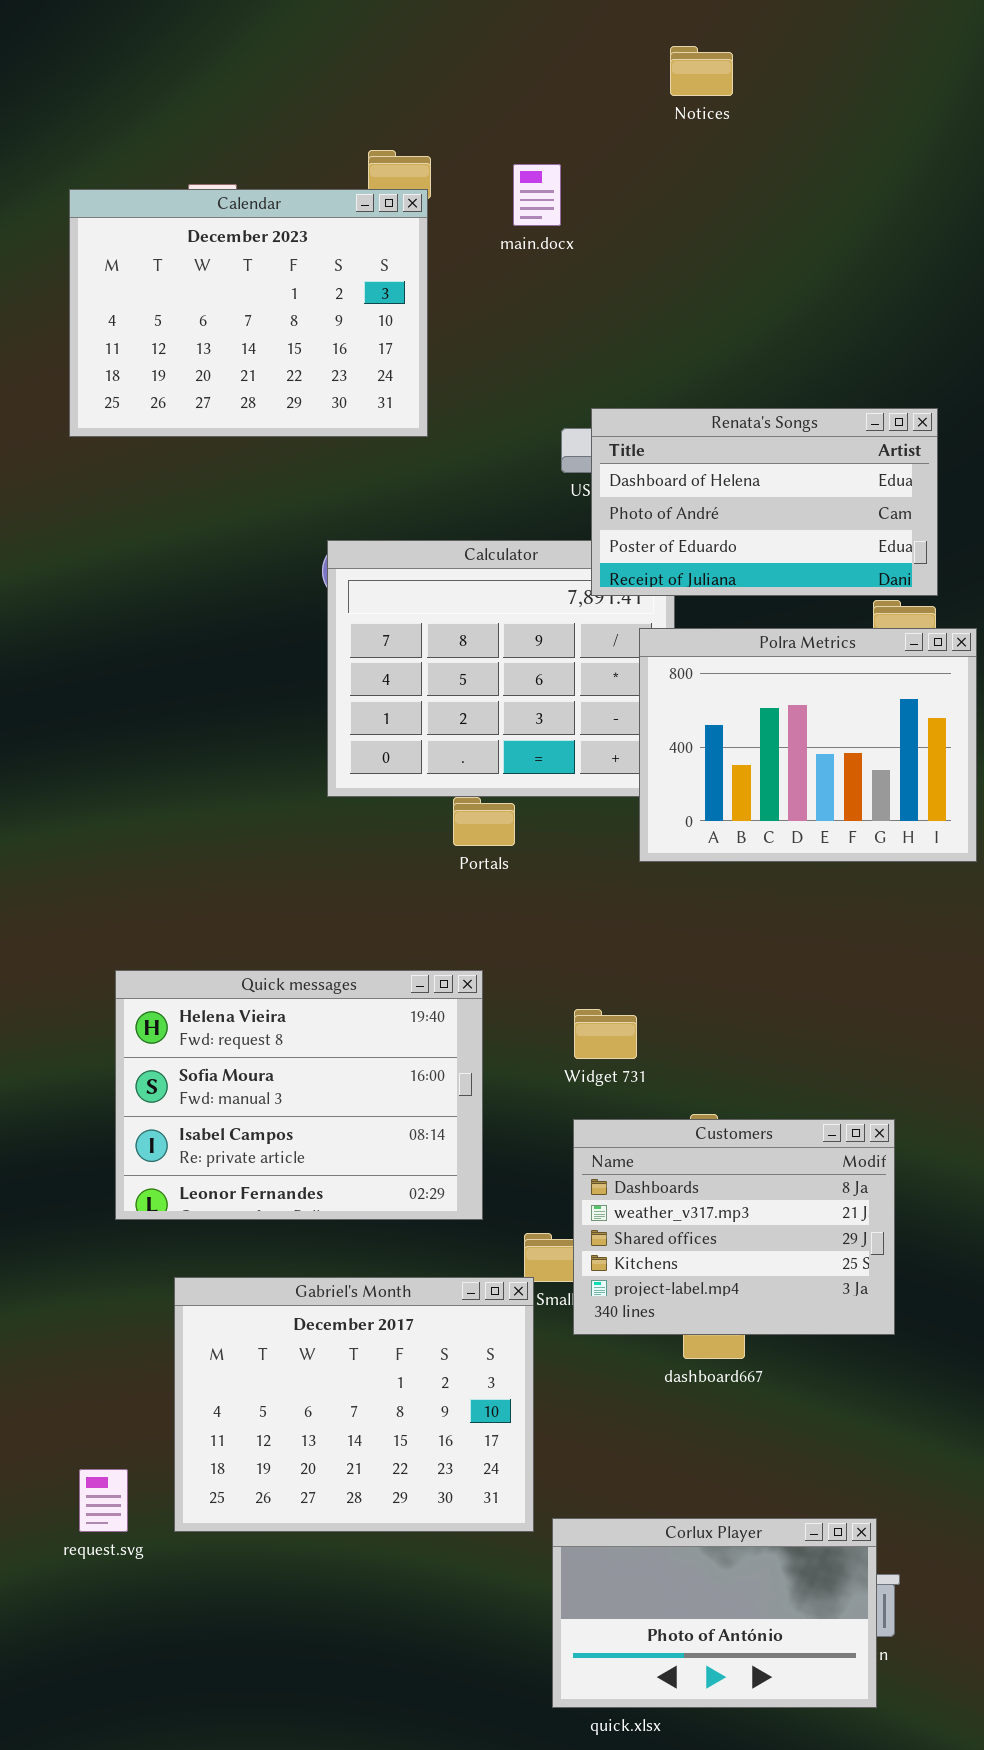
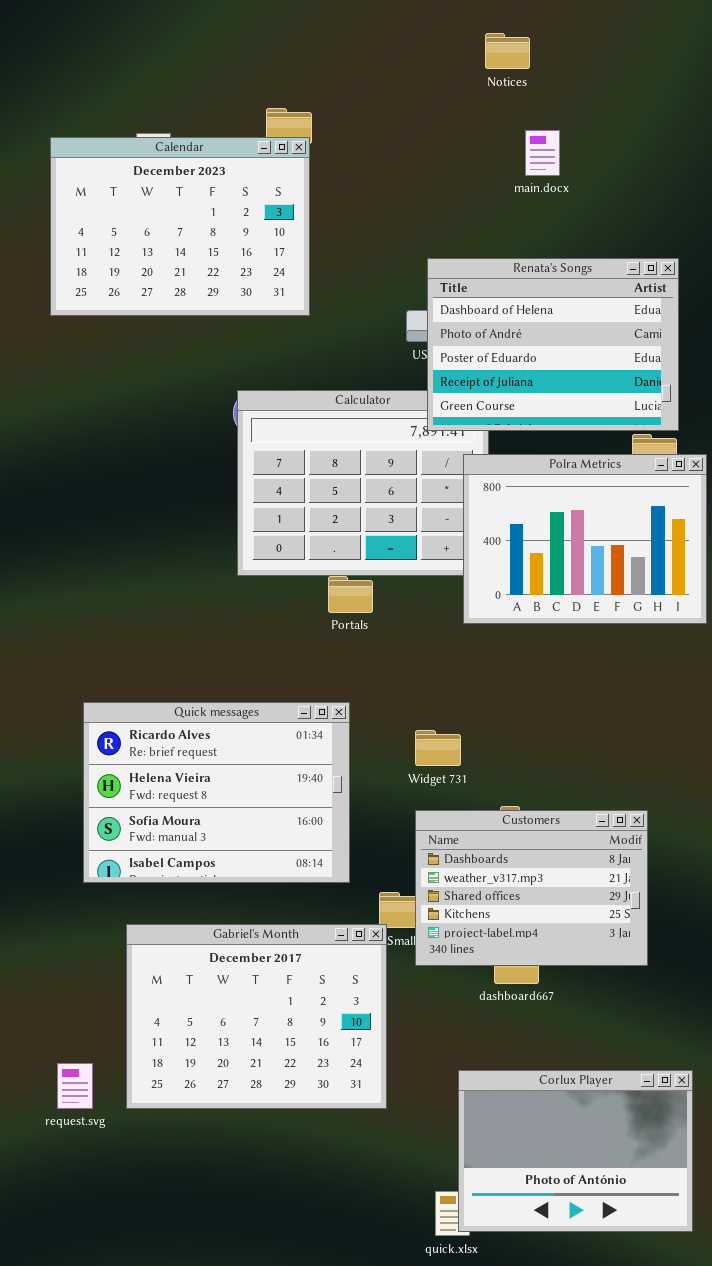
main.docx: [513,164,561,226] -> [525,130,560,176], moved
Renata's Songs: [591,408,938,596] -> [427,258,679,431], resized
Quick messages: [115,970,483,1220] -> [83,702,350,883], scrolled up 1 row
Corlux Player: [552,1518,877,1708] -> [458,1070,693,1232], moved, resized

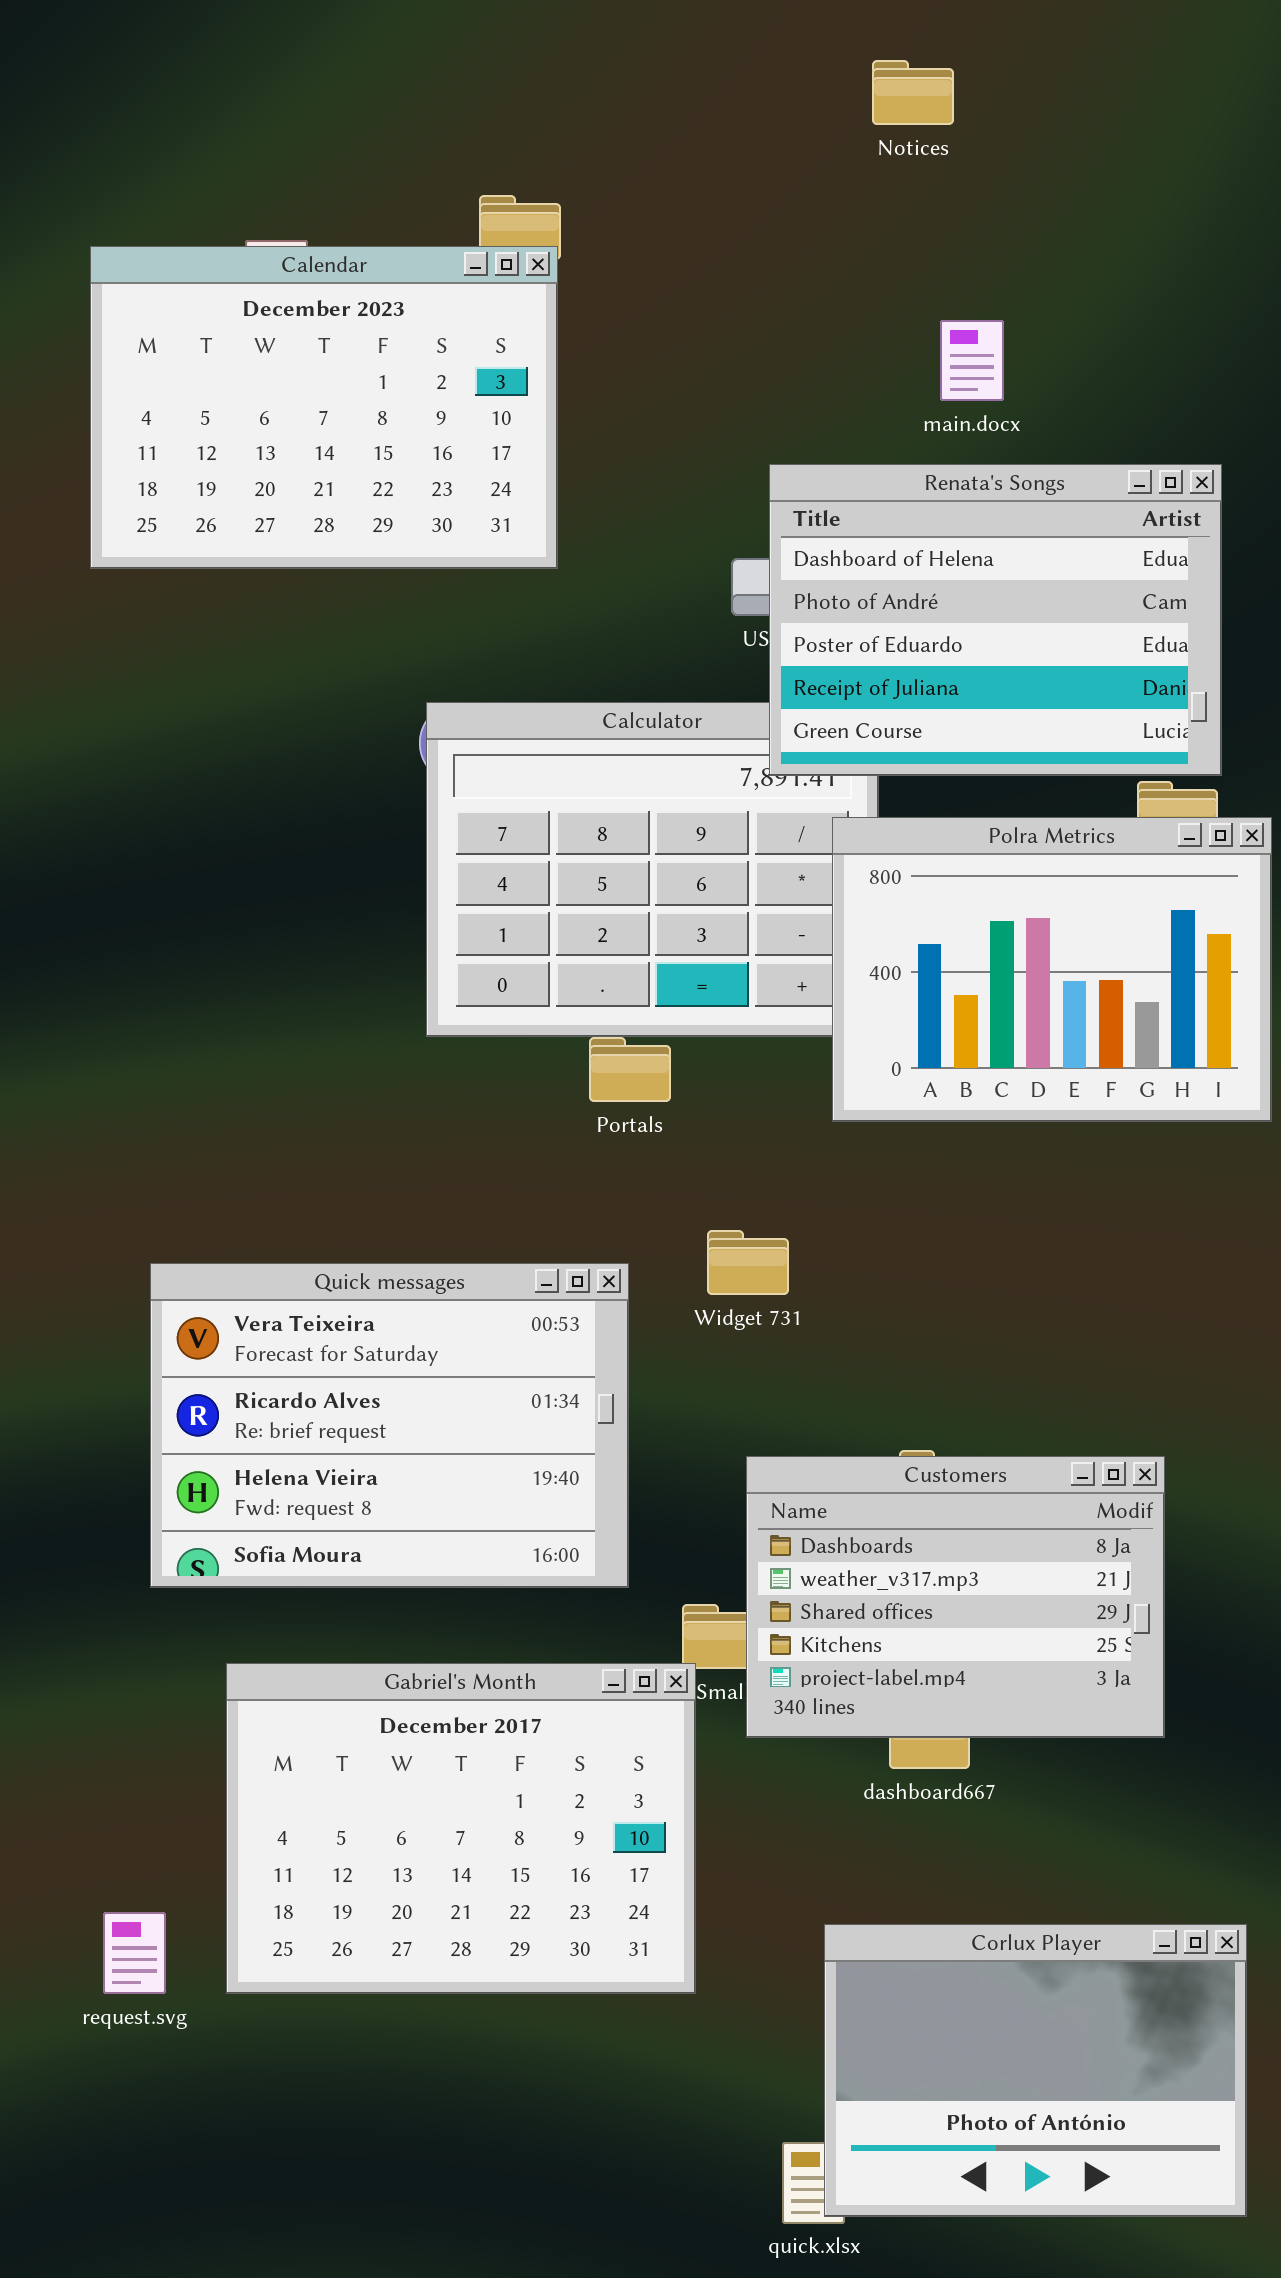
main.docx: [525,130,560,176] -> [940,320,1004,401], moved
Quick messages: [83,702,350,883] -> [150,1263,629,1588], scrolled up 1 row
Widget 731: [415,730,461,766] -> [707,1230,789,1295], moved

